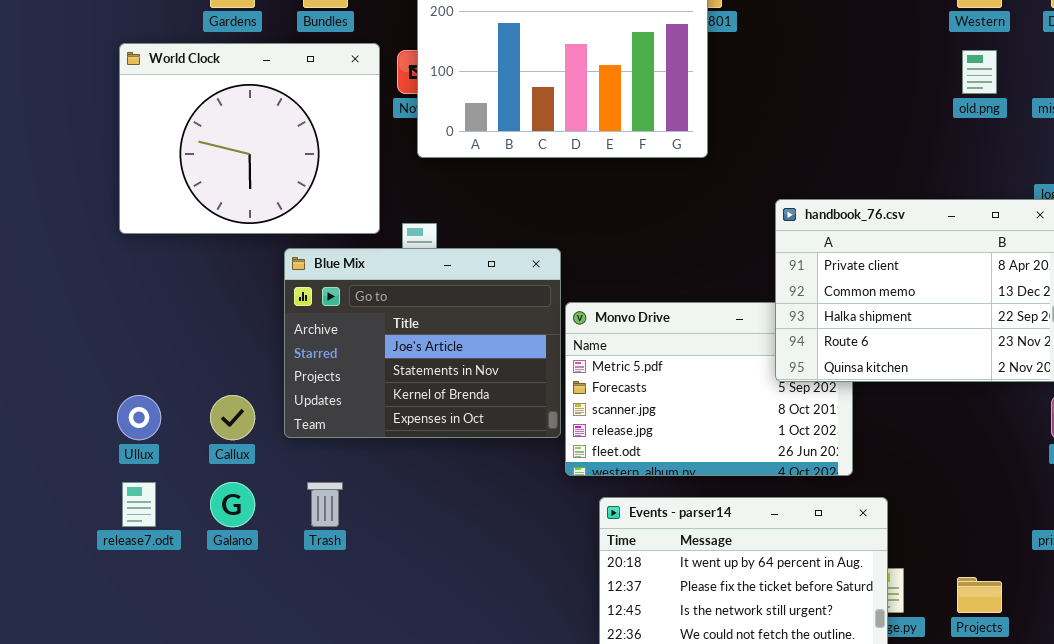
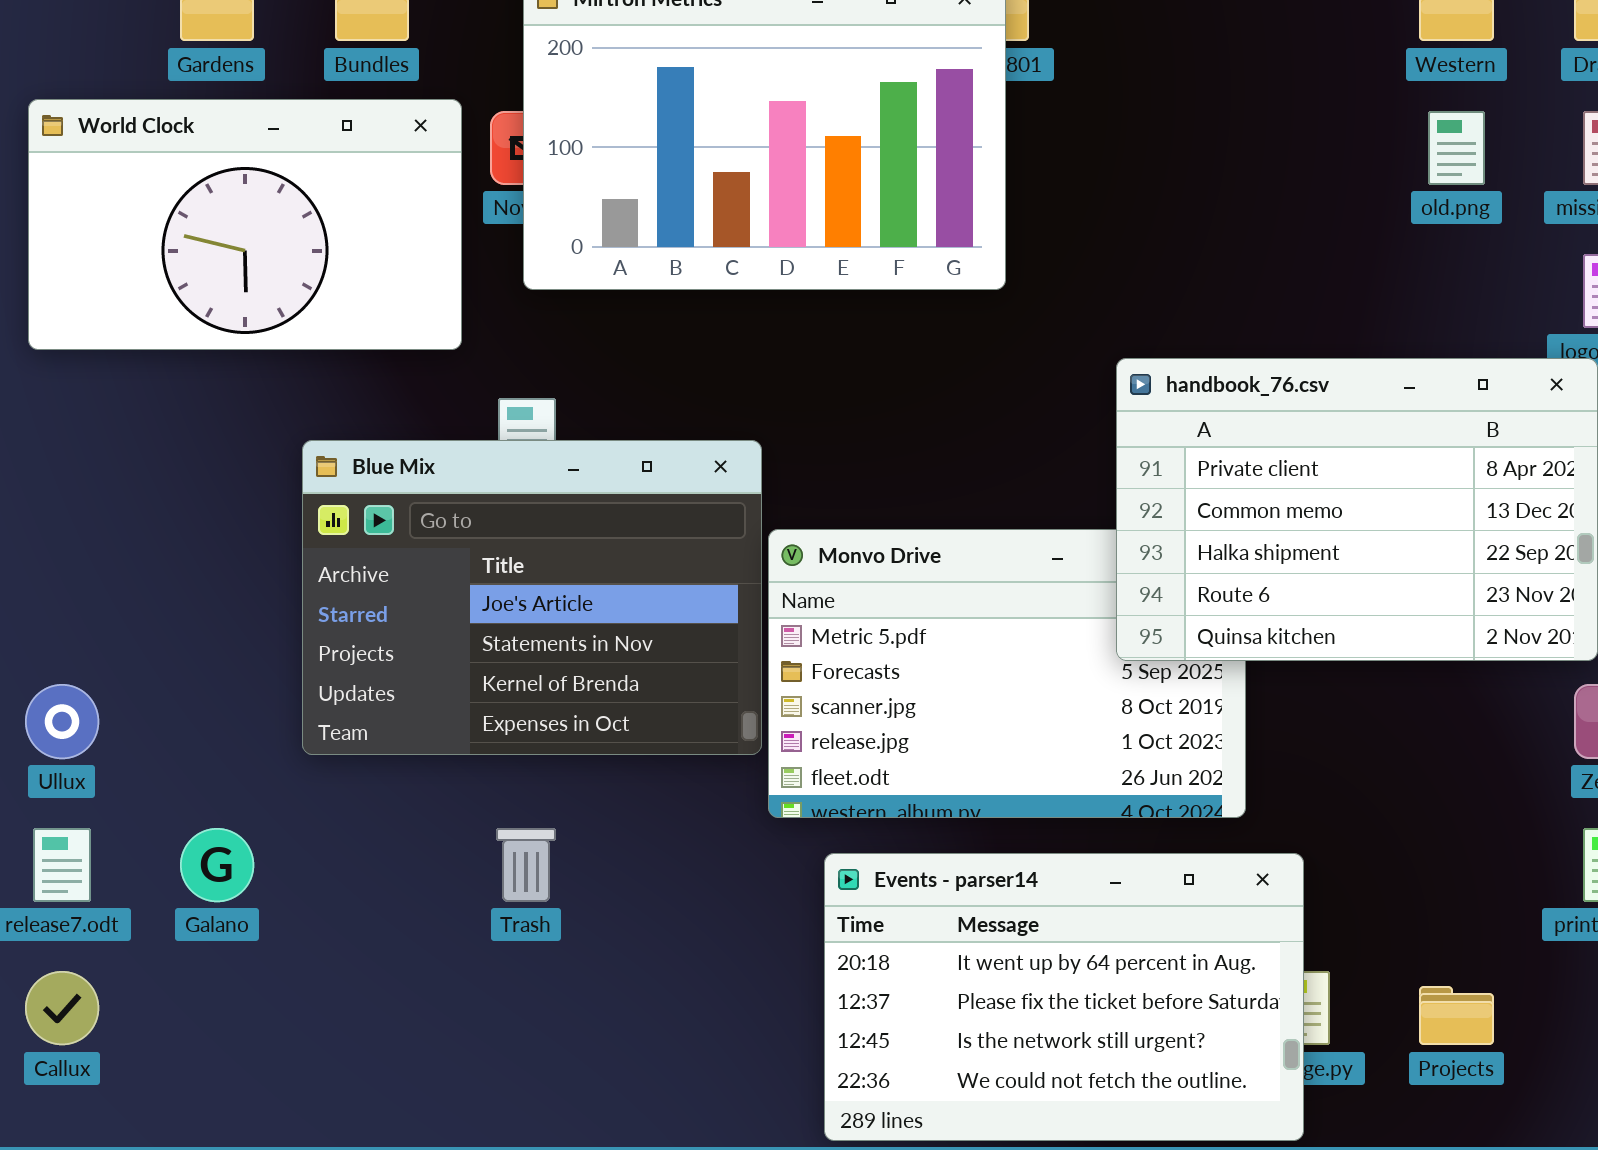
World Clock: [119,43,380,234] -> [28,99,462,350], resized
Callux: [210,395,255,440] -> [25,971,99,1045], moved
Trash: [307,482,343,527] -> [496,828,556,902], moved

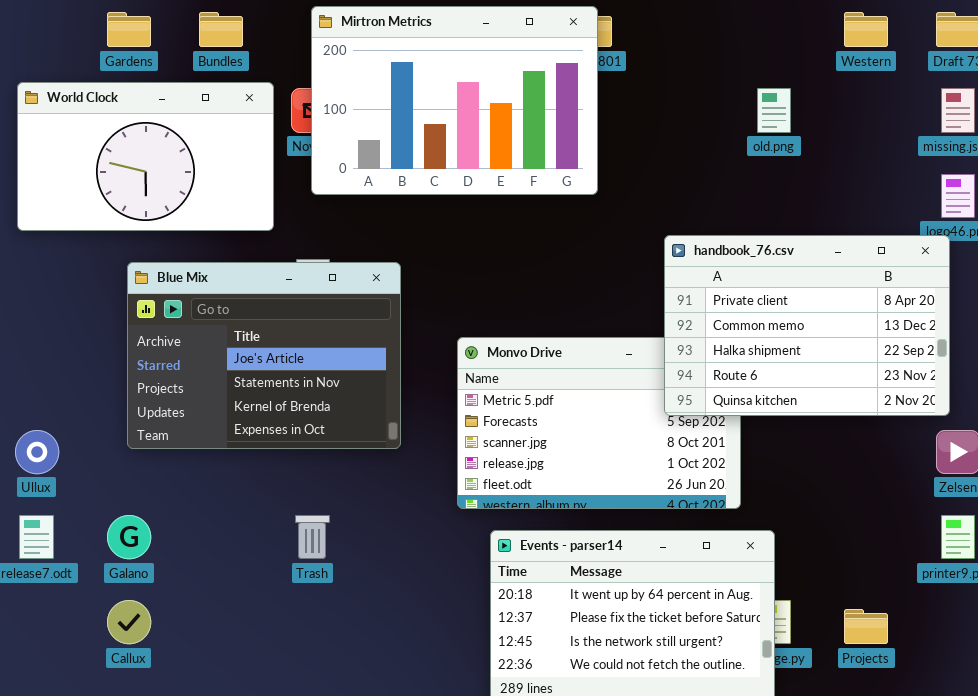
old.png: [1428,111,1485,185] -> [757,88,791,133], moved
Blue Mix: [302,440,762,755] -> [127,262,401,449], moved
Callux: [25,971,99,1045] -> [107,600,151,644], moved

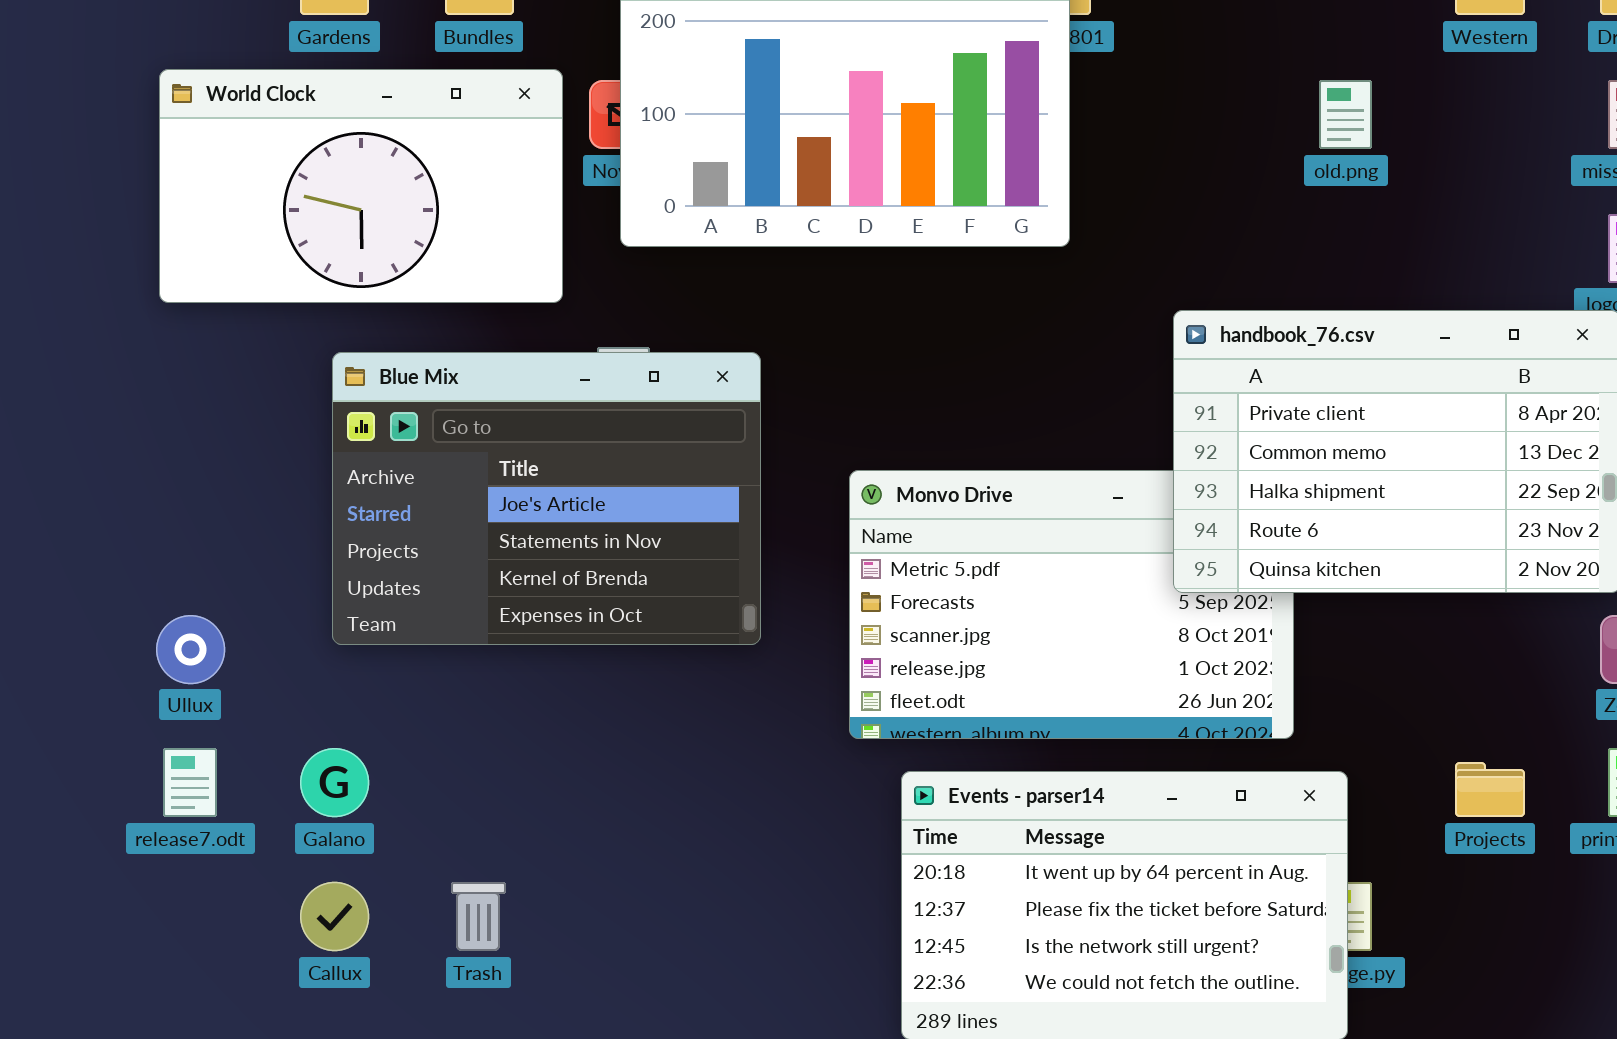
Trash: [295,515,330,559] -> [451,882,506,951], moved
Projects: [844,609,888,644] -> [1455,762,1525,817], moved

